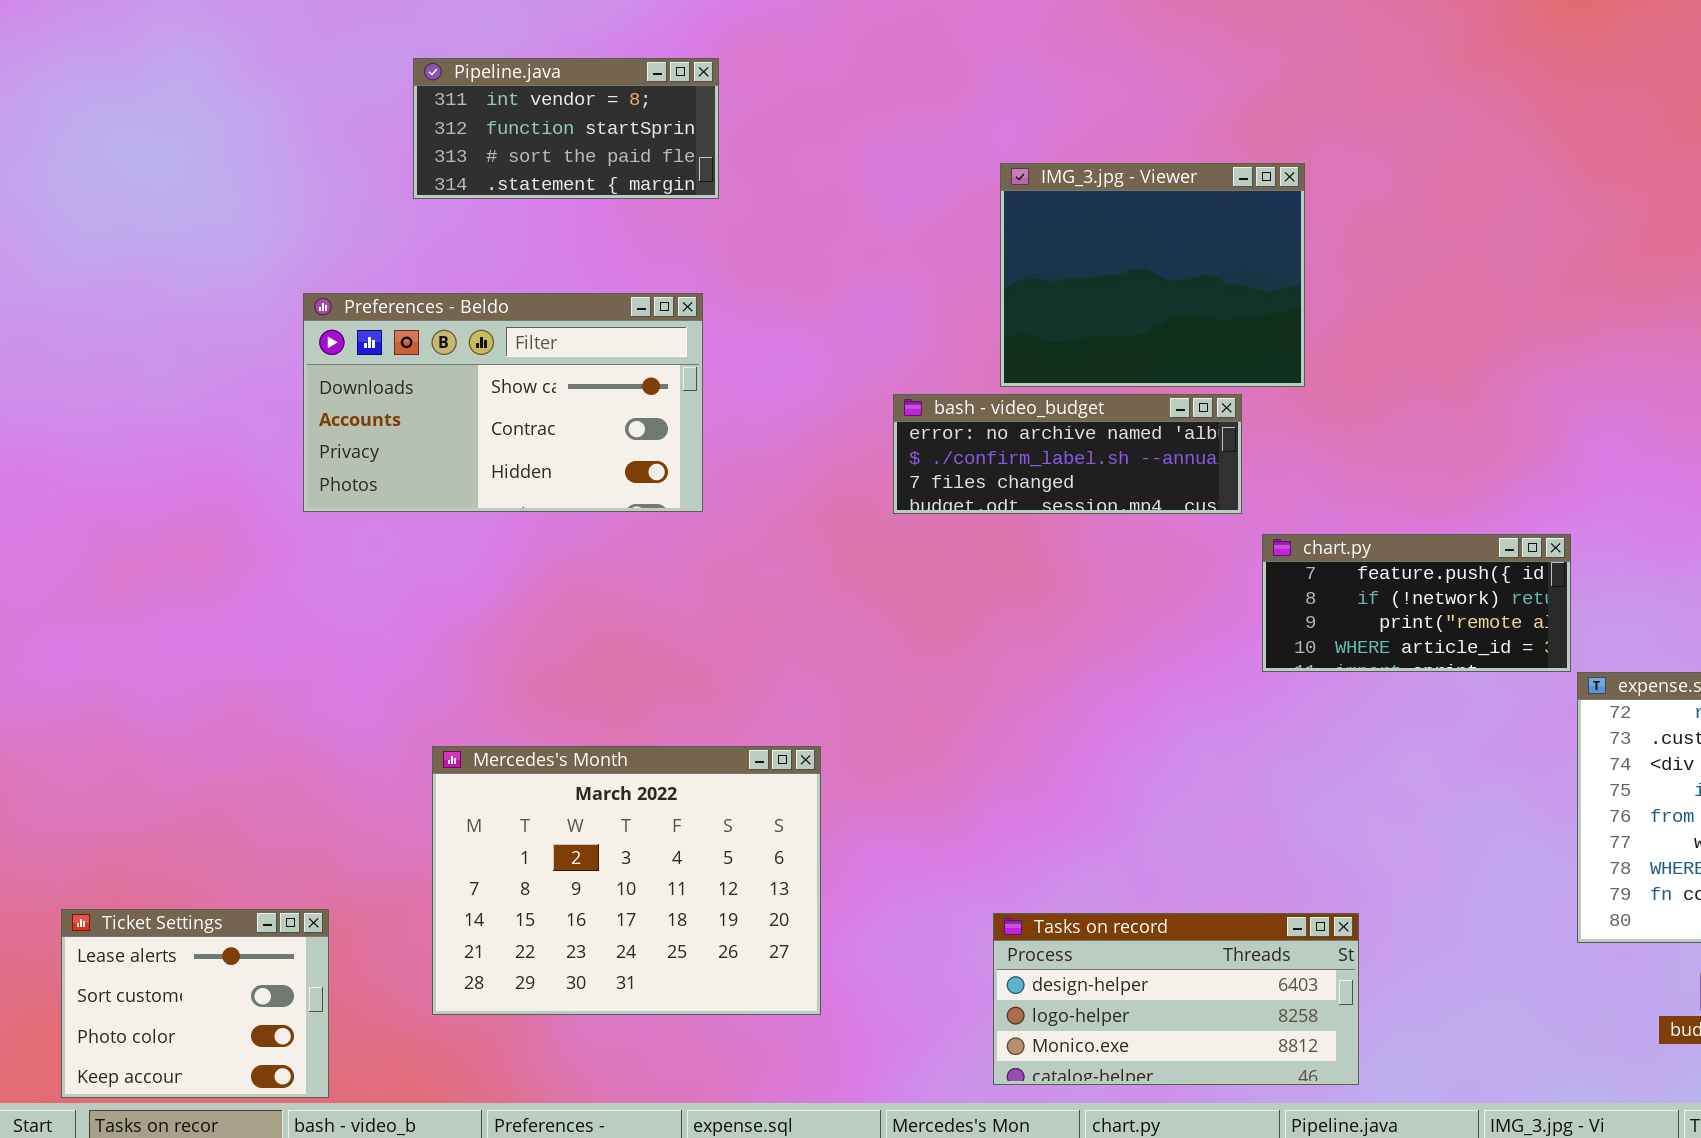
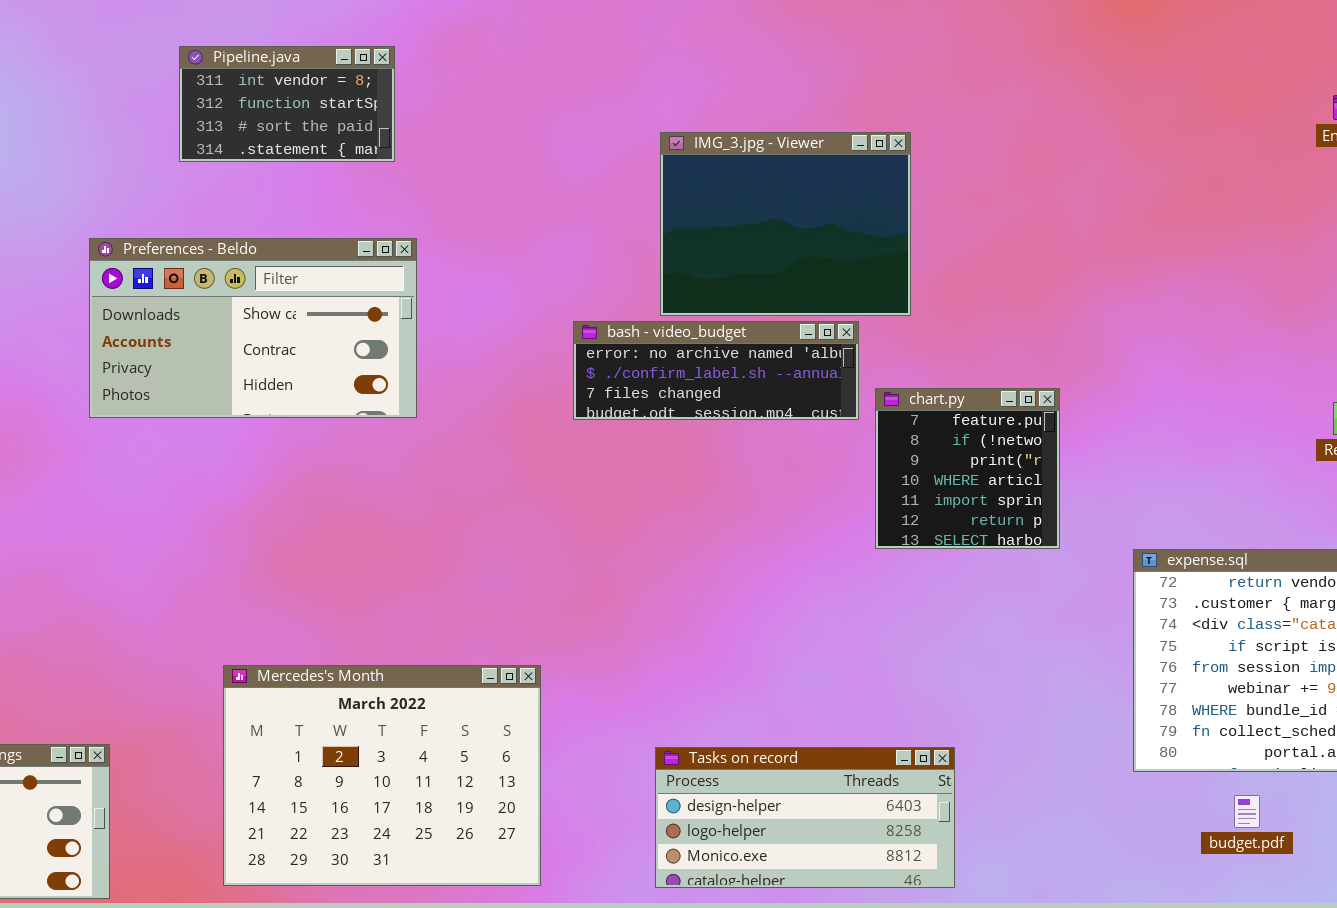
Pipeline.java: [413,58,719,199] -> [179,46,395,162], resized
chart.py: [1262,534,1571,672] -> [875,388,1060,549], resized
Mercedes's Month: [432,746,821,1015] -> [223,665,541,886], moved

